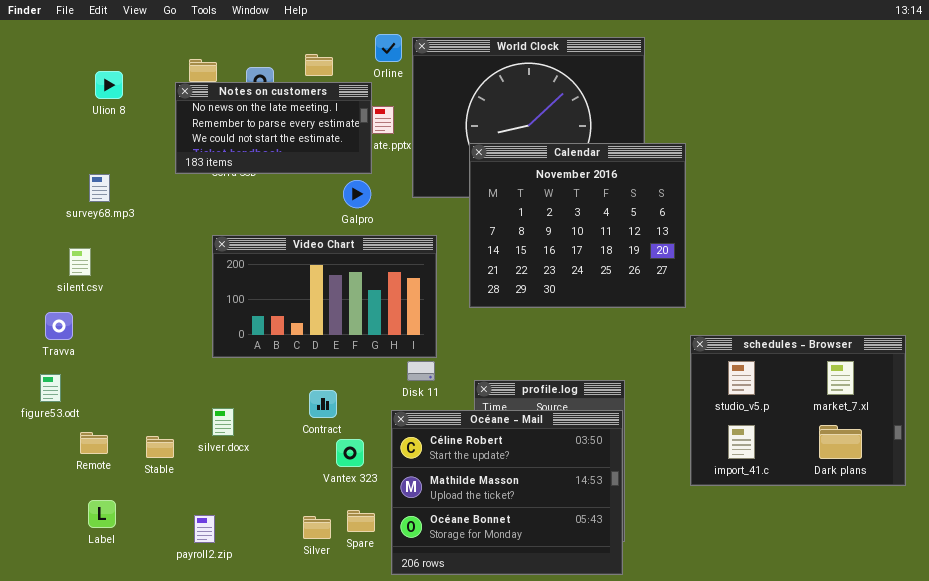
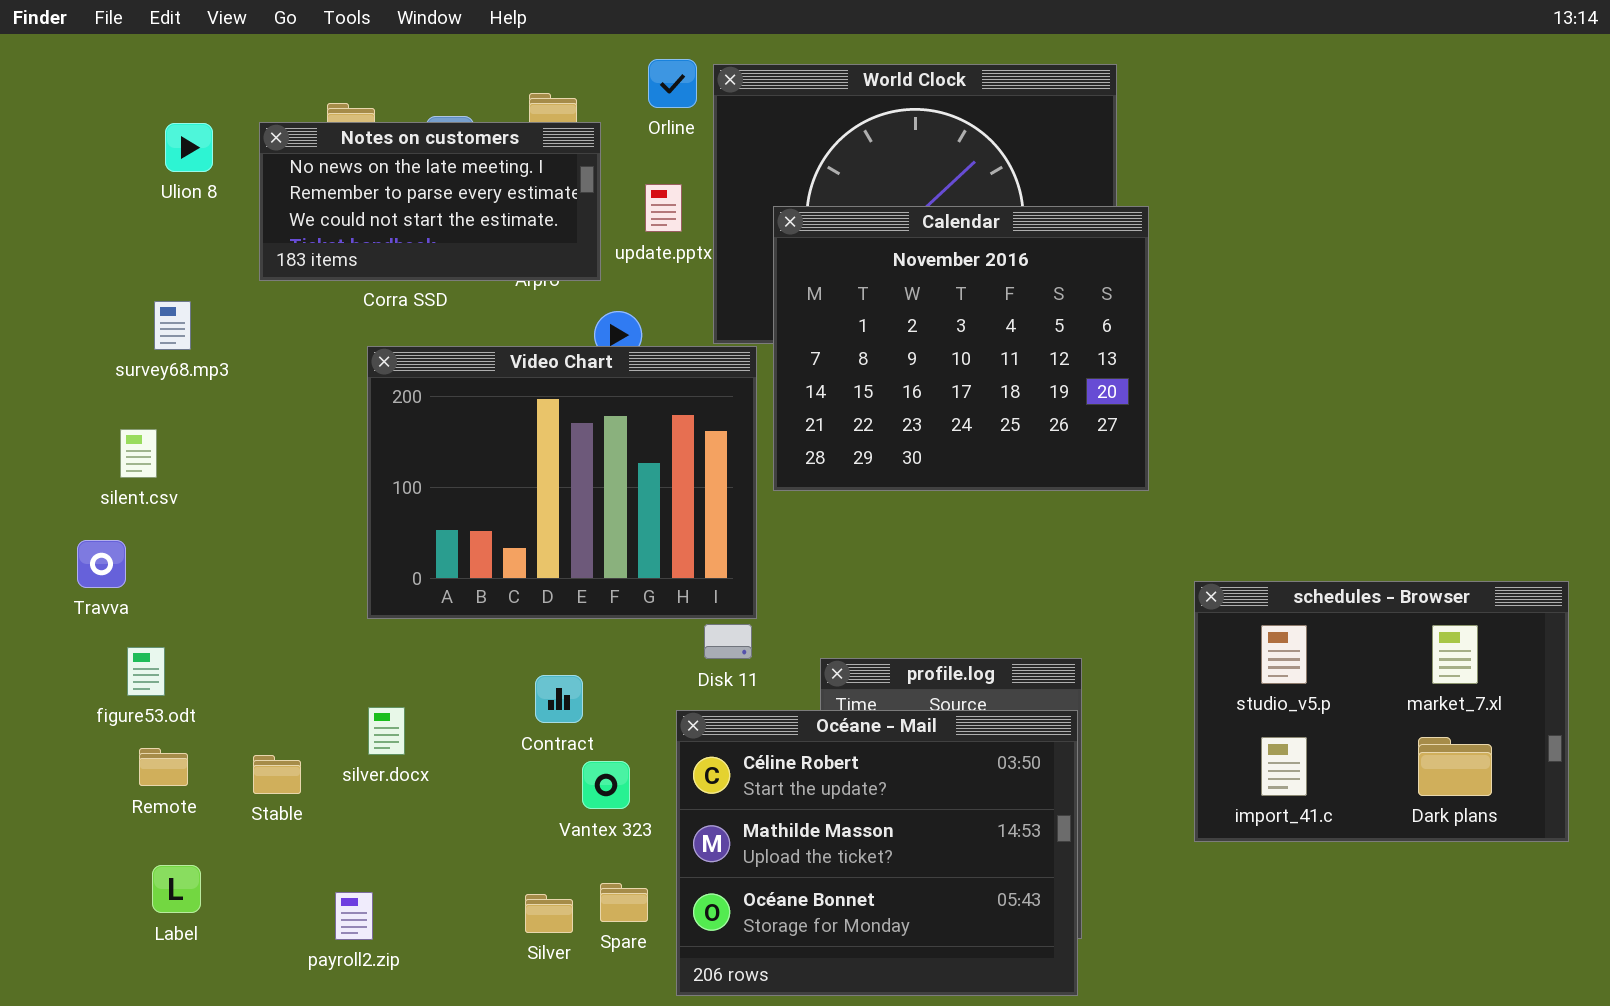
Notes on customers: [175,82,372,174] -> [259,122,601,281], moved
Calendar: [469,143,686,308] -> [773,206,1149,491], moved
Video Chart: [212,235,437,358] -> [367,346,757,619], resized
figure53.odt: [40,374,61,402] -> [127,647,165,696], moved

